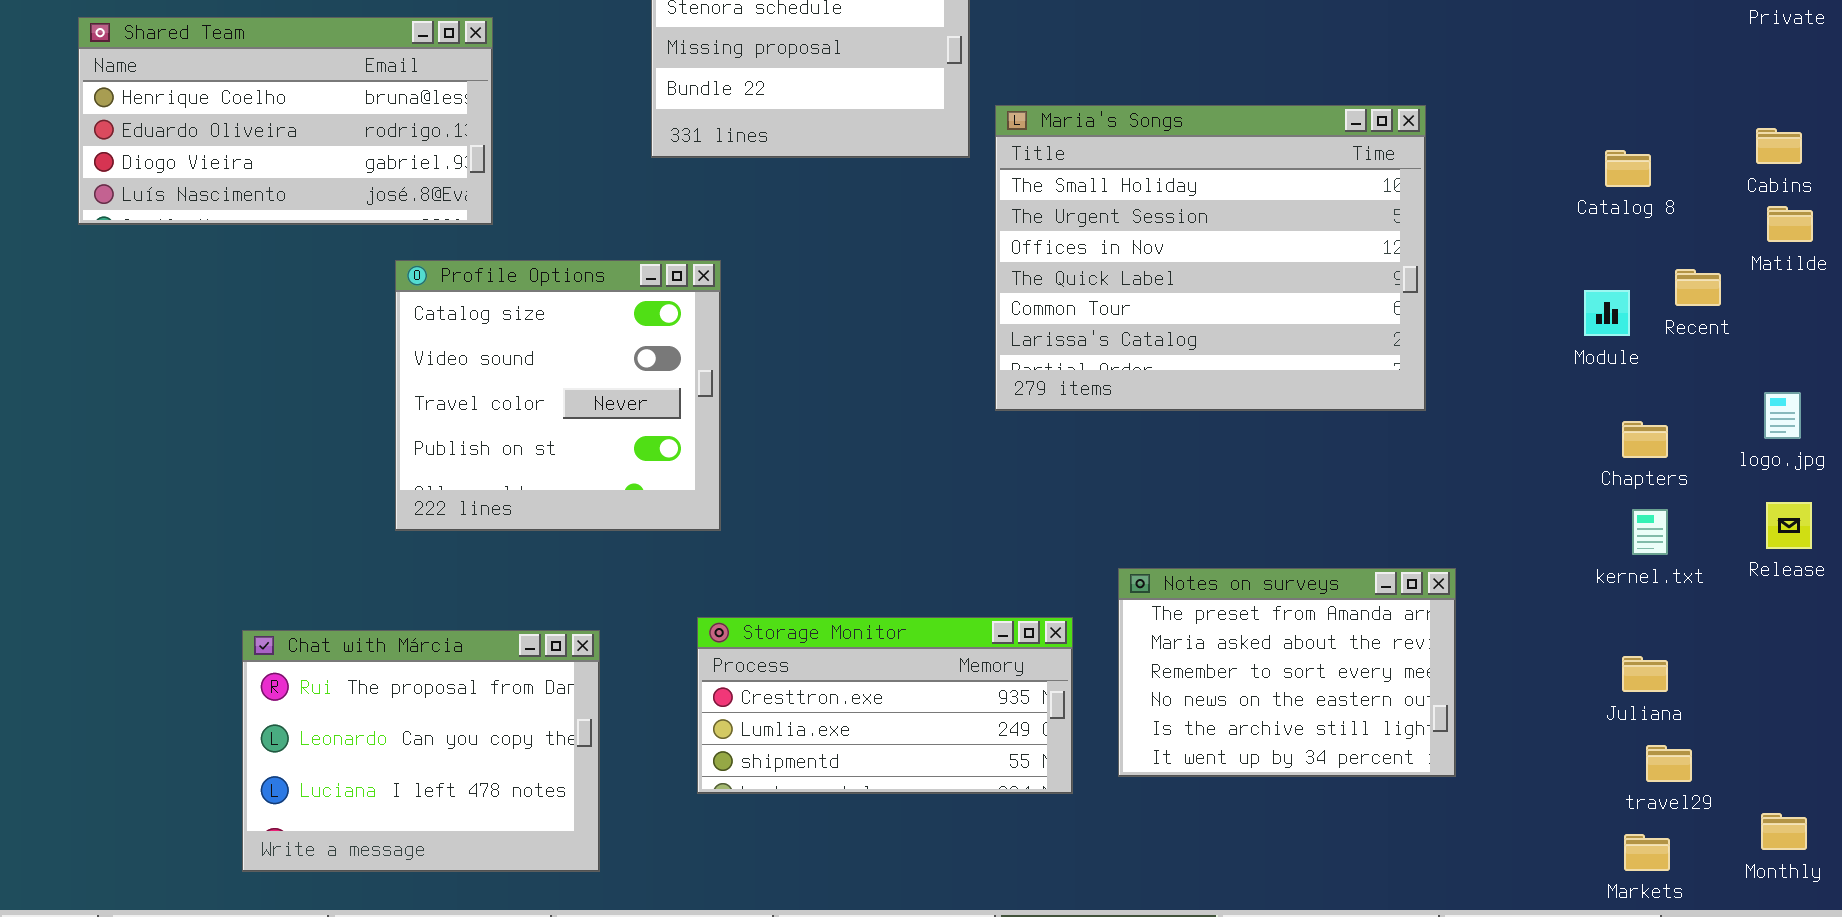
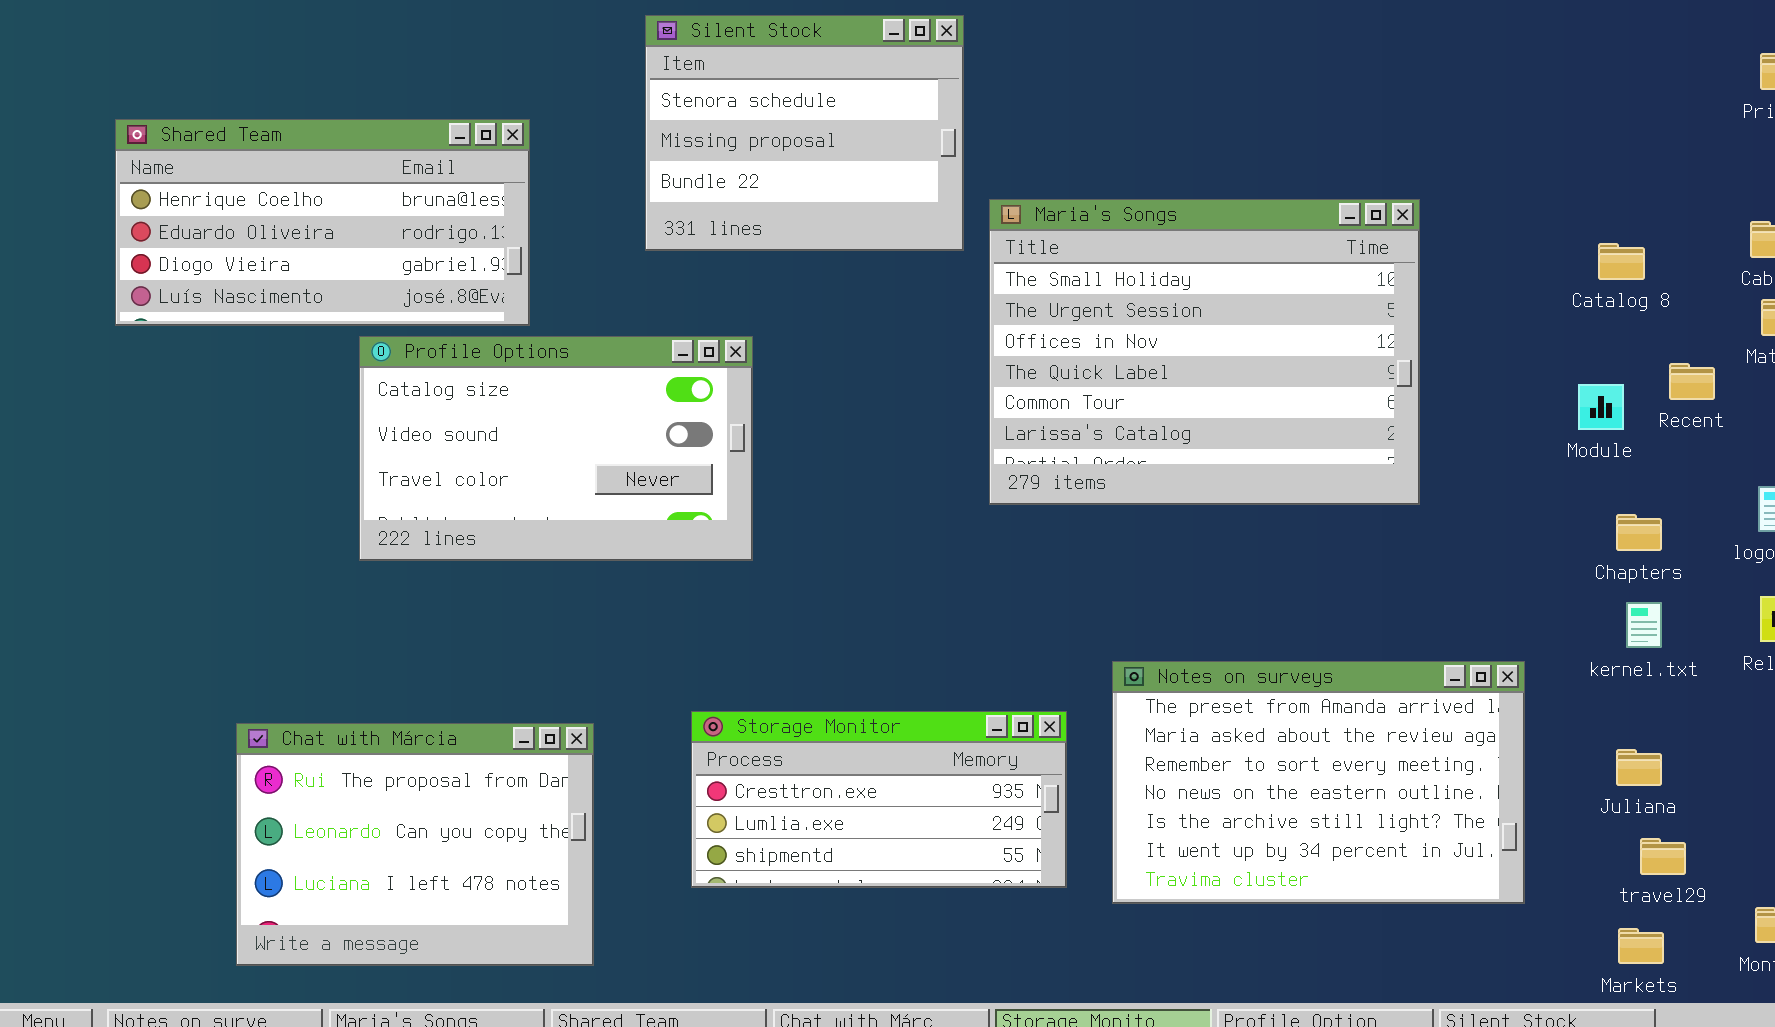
Shared Team: [78,17,493,225] -> [115,119,530,326], moved
Profile Options: [395,260,721,531] -> [359,336,753,561], moved, resized
Notes on surveys: [1118,568,1456,777] -> [1112,661,1525,904], resized

